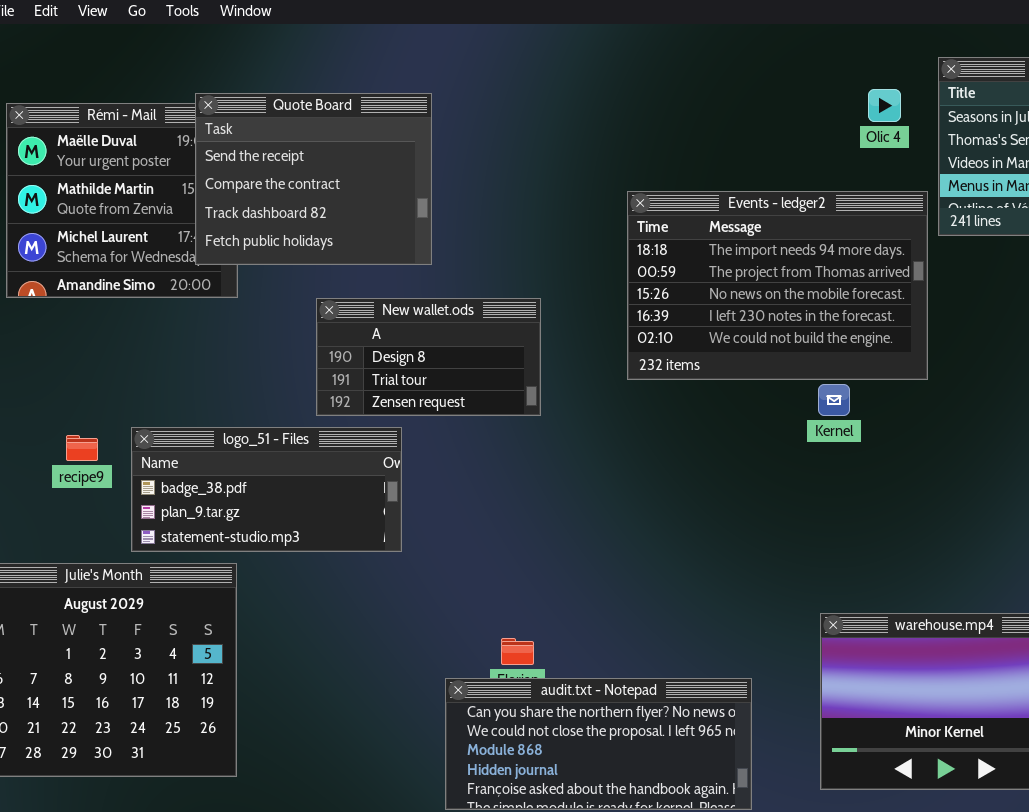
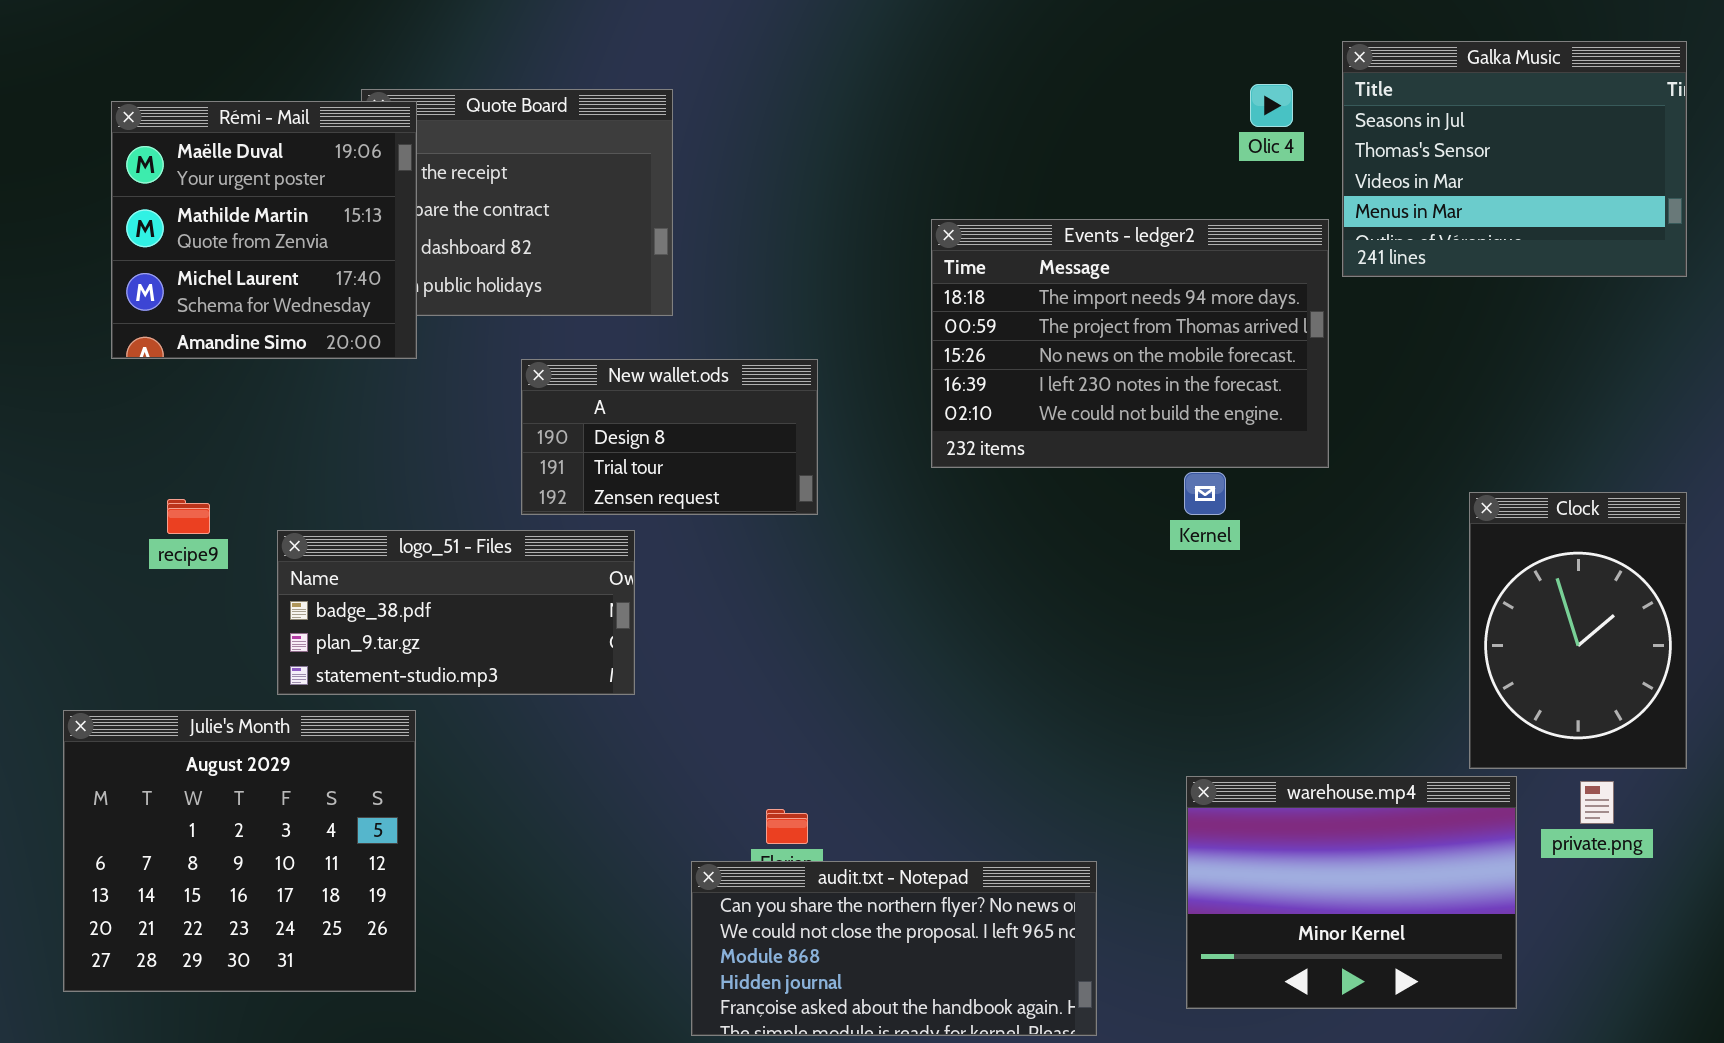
Rémi - Mail: [6,103,238,298] -> [111,101,417,359], raised
recipe9: [66,435,98,461] -> [167,499,210,534], moved

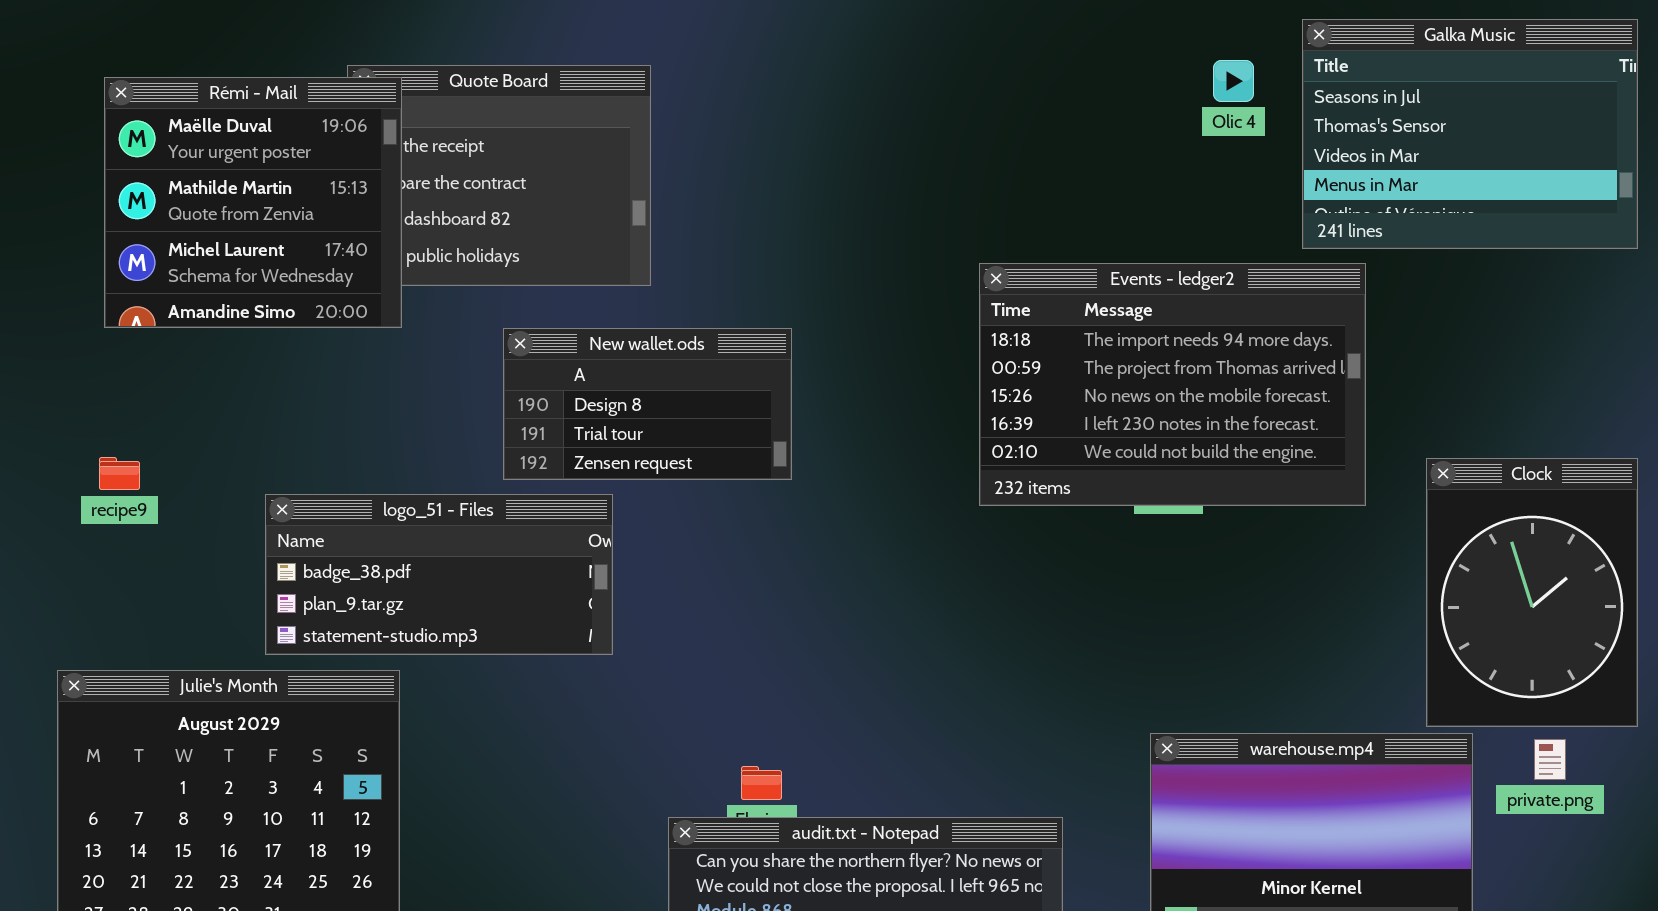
Events - ledger2: [931,219,1329,468] -> [979,263,1366,506], moved
recipe9: [167,499,210,534] -> [99,457,140,490], moved

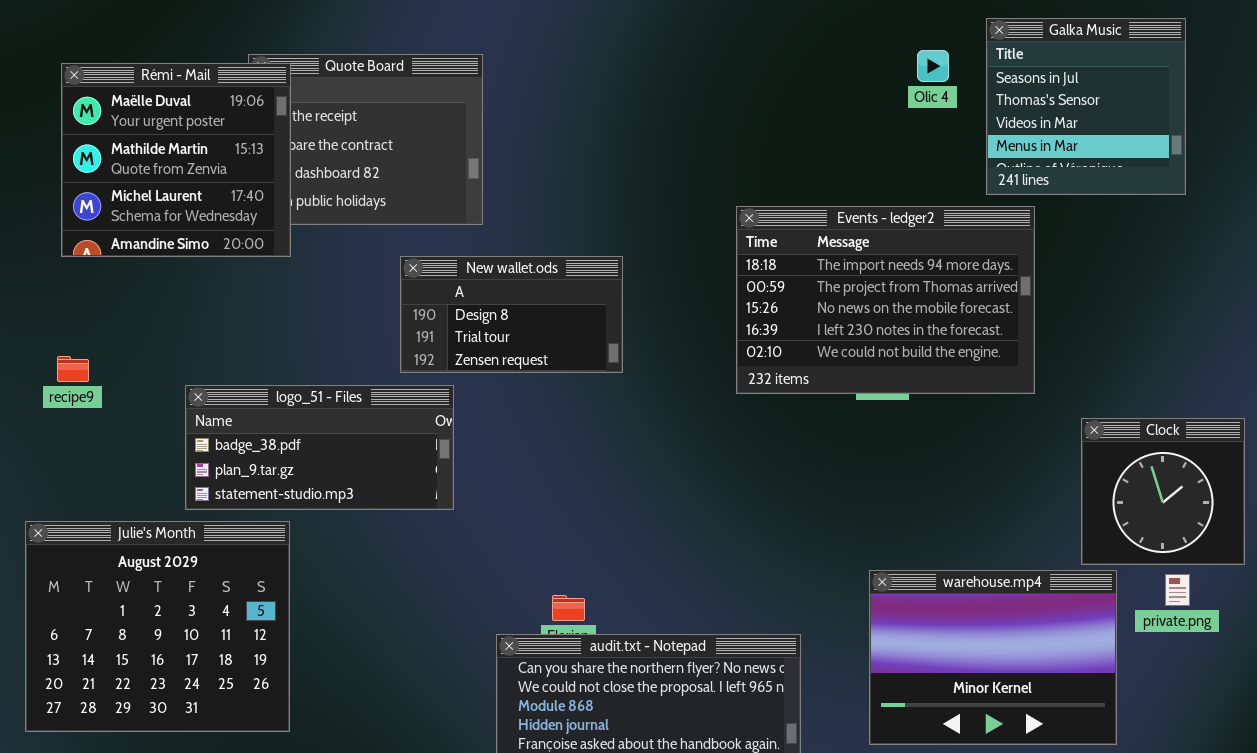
Galka Music: [1302,19,1638,249] -> [986,18,1186,195], resized
New wallet.ods: [503,328,792,480] -> [400,256,623,373], moved
Clock: [1426,458,1638,727] -> [1081,418,1245,565], resized

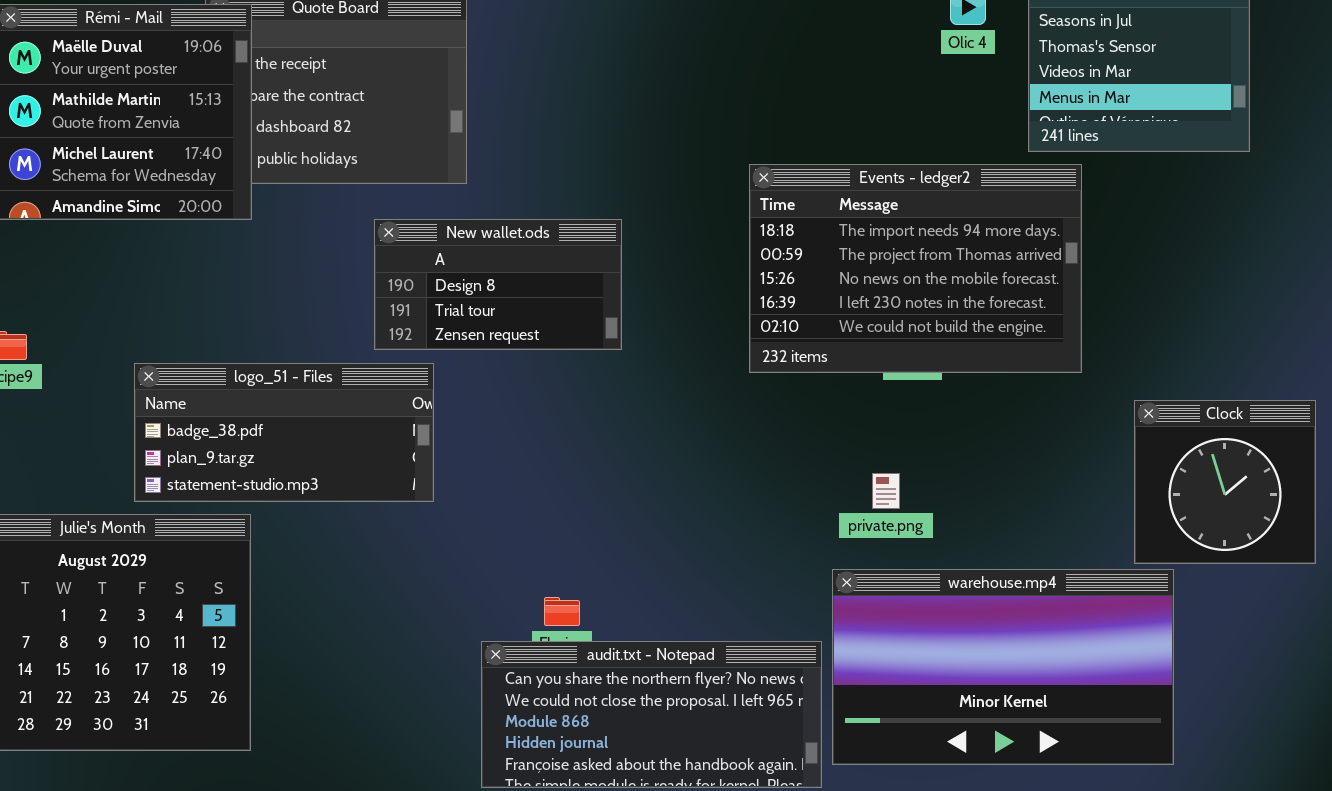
warehouse.mp4: [869,570,1117,745] -> [832,569,1174,765], resized
private.png: [1165,574,1190,606] -> [872,473,900,509], moved

